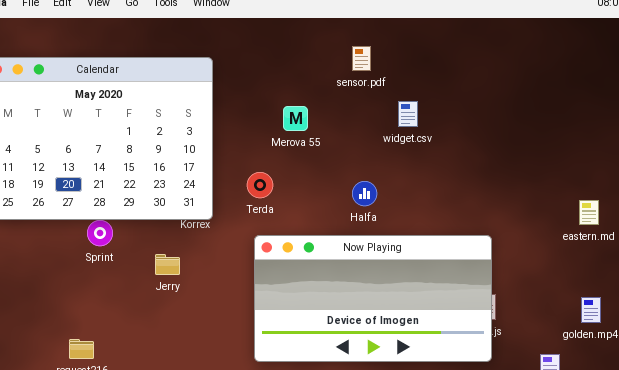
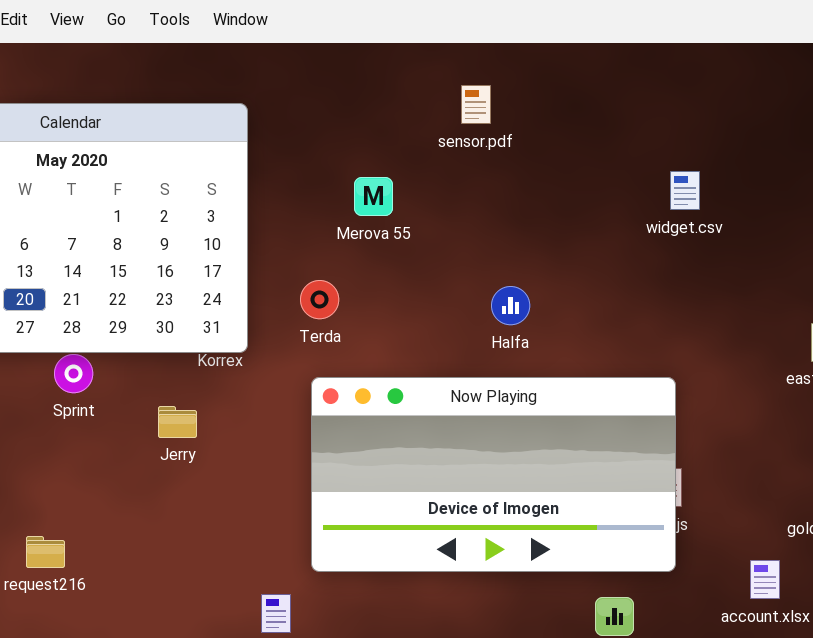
widget.csv: [398,101,418,127] -> [670,171,700,210], moved
Halfa: [352,181,377,206] -> [491,286,530,325], moved

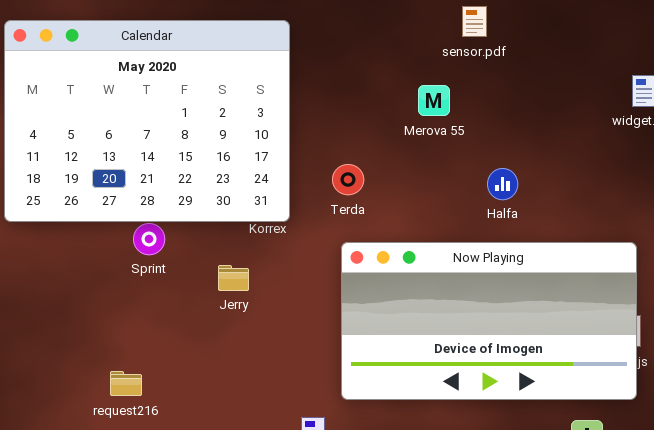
Merova 55: [354,177,393,216] -> [418,85,450,116], moved

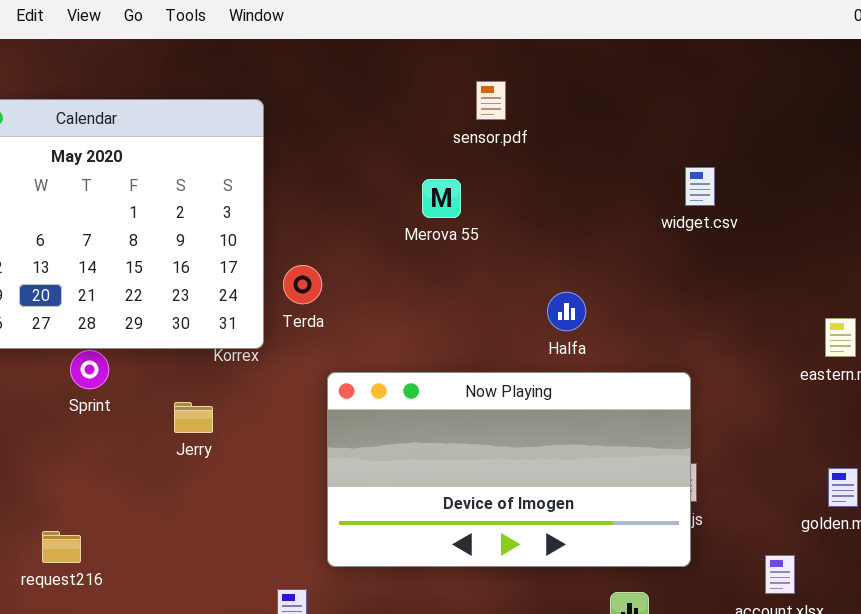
Terda: [332,164,364,195] -> [283,265,322,304], moved
Halfa: [487,168,518,200] -> [547,292,586,331], moved

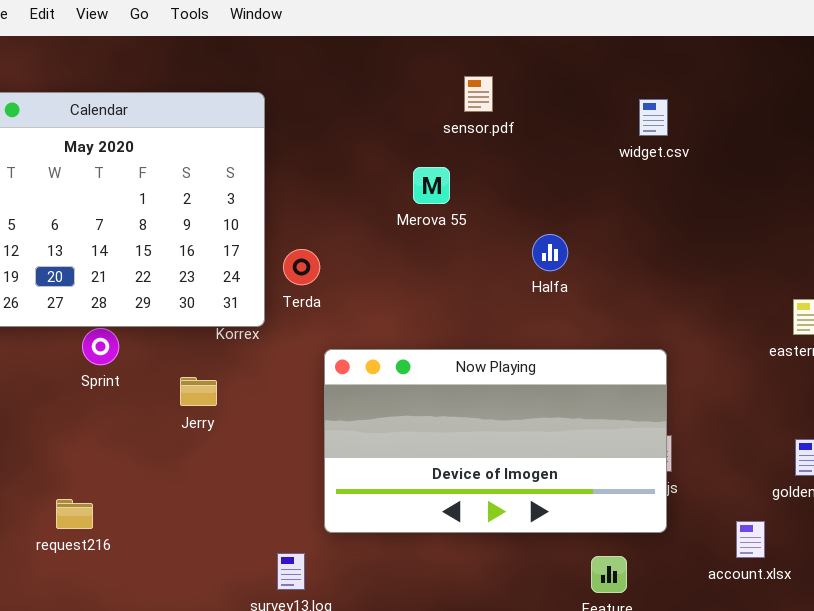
widget.csv: [685,167,715,206] -> [639,99,668,136], moved
Halfa: [547,292,586,331] -> [532,234,568,271], moved

